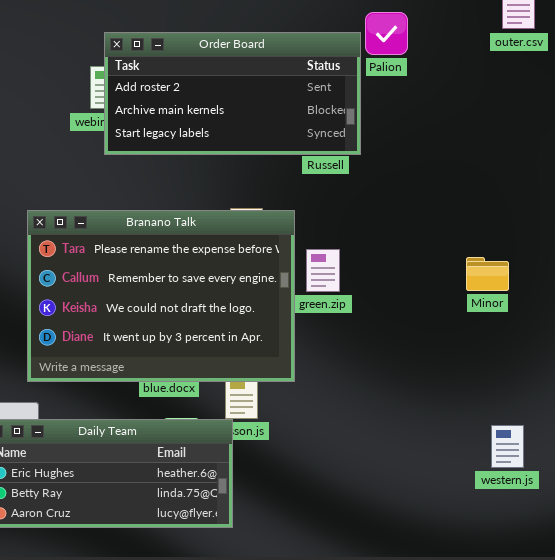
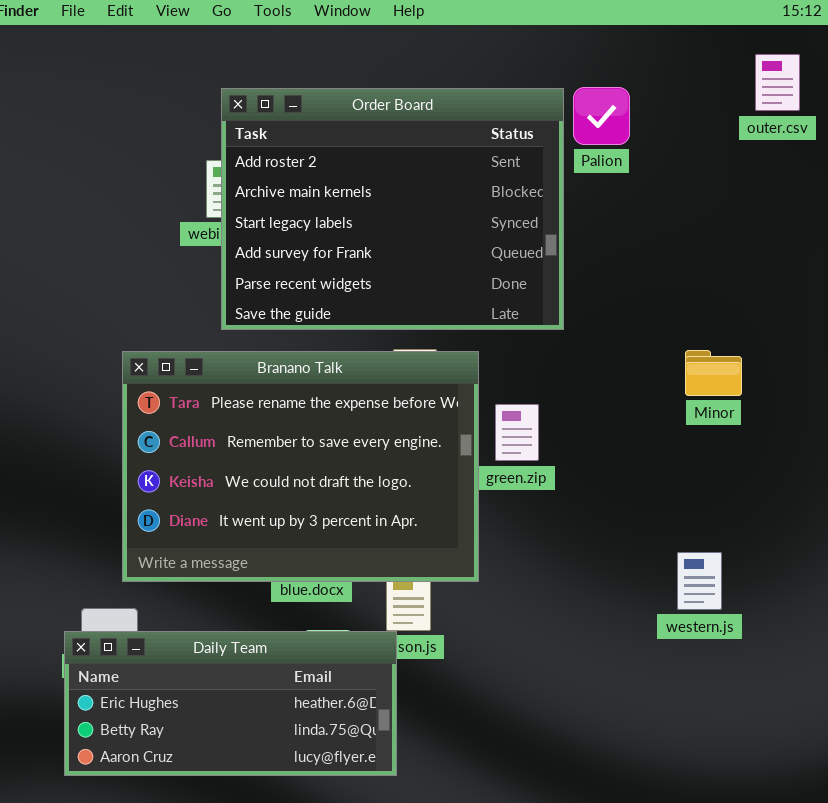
Order Board: [104,32,361,155] -> [221,88,564,330], moved, resized
Minor: [466,257,509,291] -> [685,350,742,396], moved
western.js: [491,425,524,468] -> [677,552,722,610], moved

